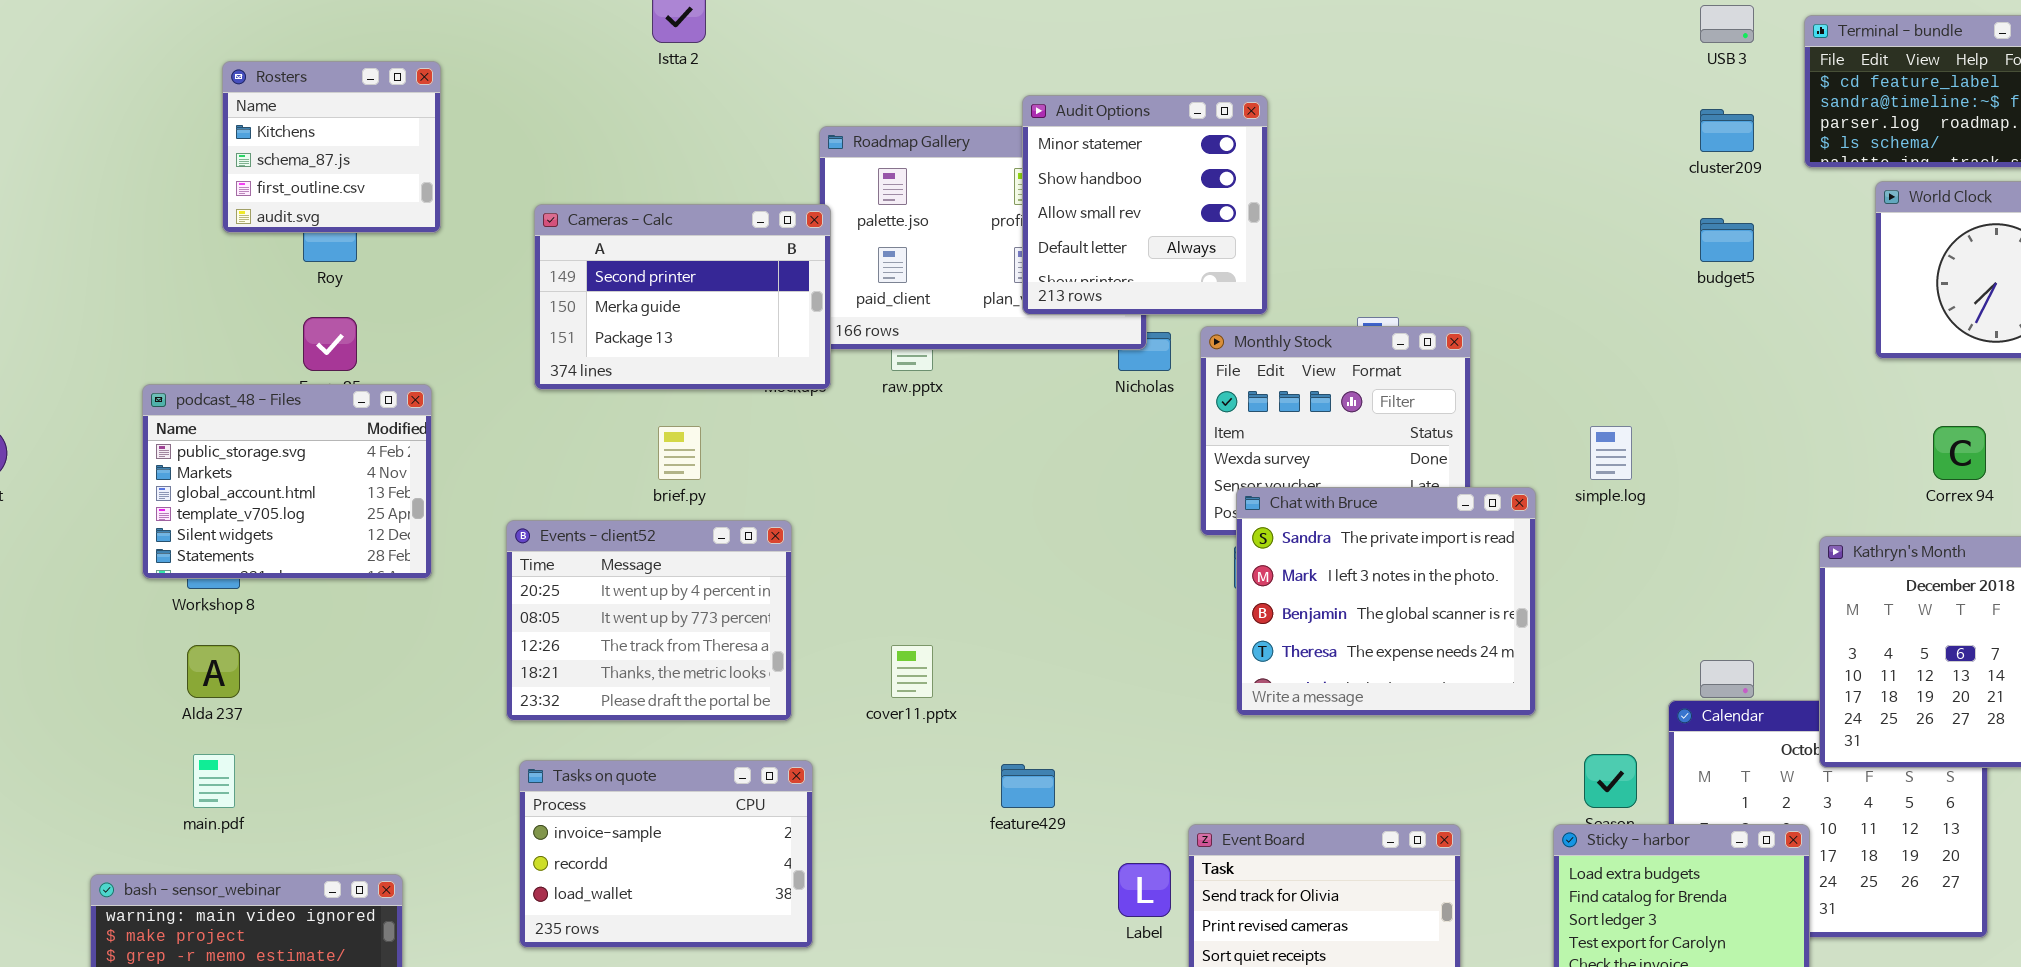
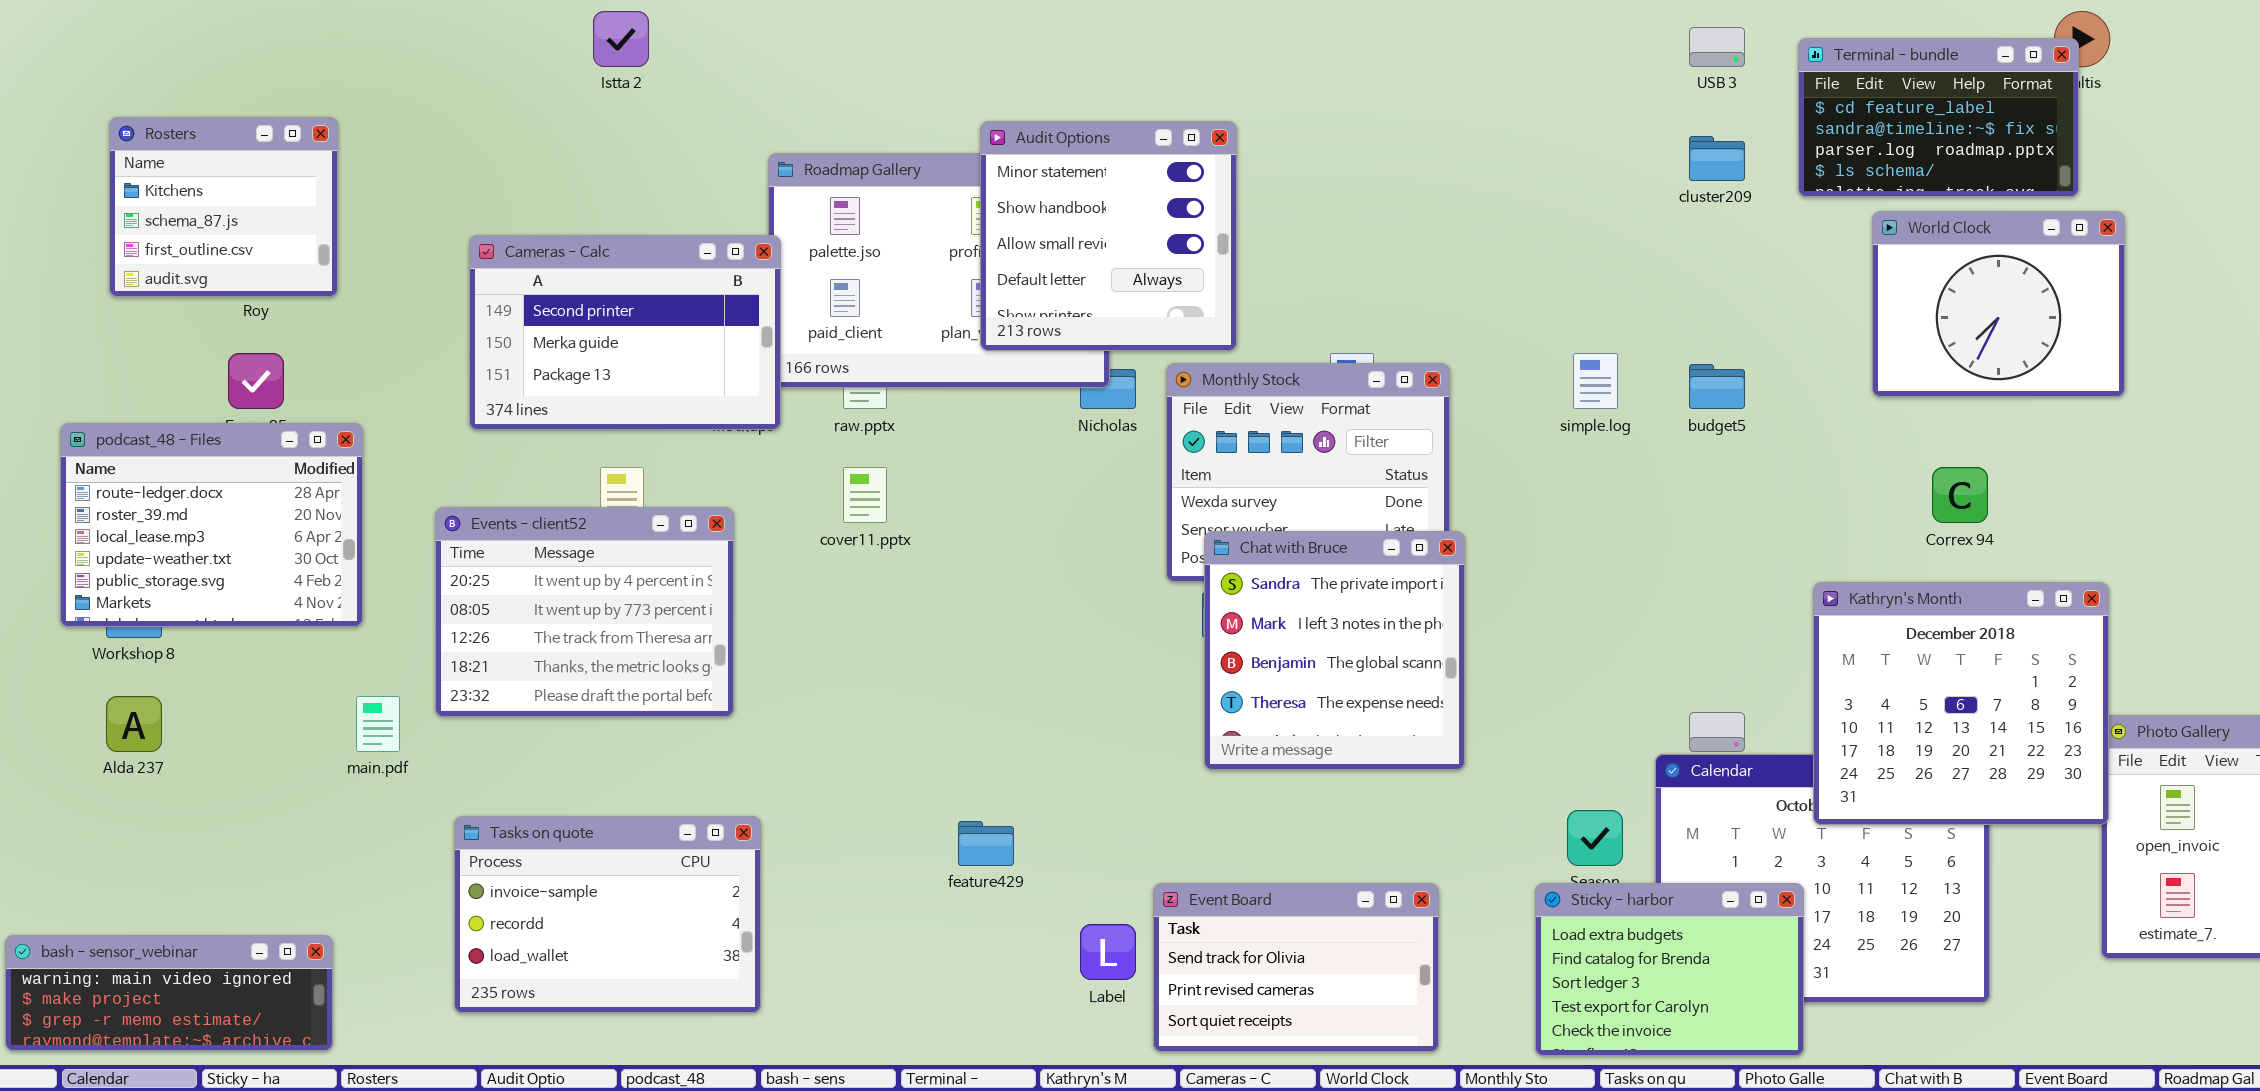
Rosters: [222,61,441,233] -> [109,117,338,297], moved
budget5: [1700,218,1754,262] -> [1689,364,1745,409], moved
podcast_48 - Files: [142,384,432,579] -> [60,423,363,627], scrolled up 4 rows
simple.log: [1590,426,1632,480] -> [1573,353,1618,409], moved
Chat with Bruce: [1236,487,1536,716] -> [1204,531,1465,770], resized
Events - client52: [506,520,792,721] -> [435,507,734,717], moved
cover11.pptx: [891,645,933,698] -> [843,467,887,523], moved
main.pdf: [193,754,235,808] -> [356,696,400,752], moved

